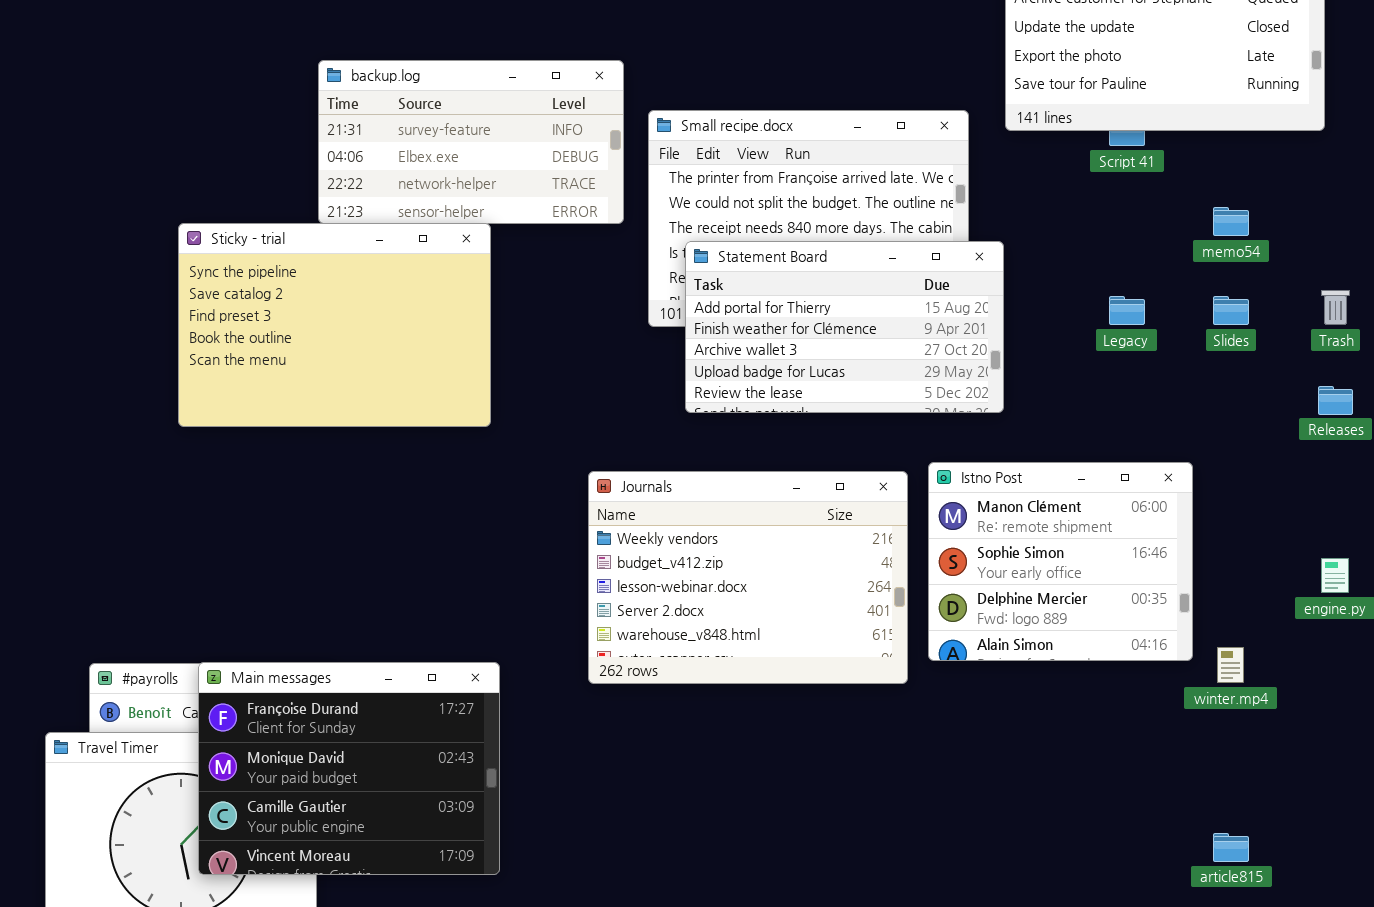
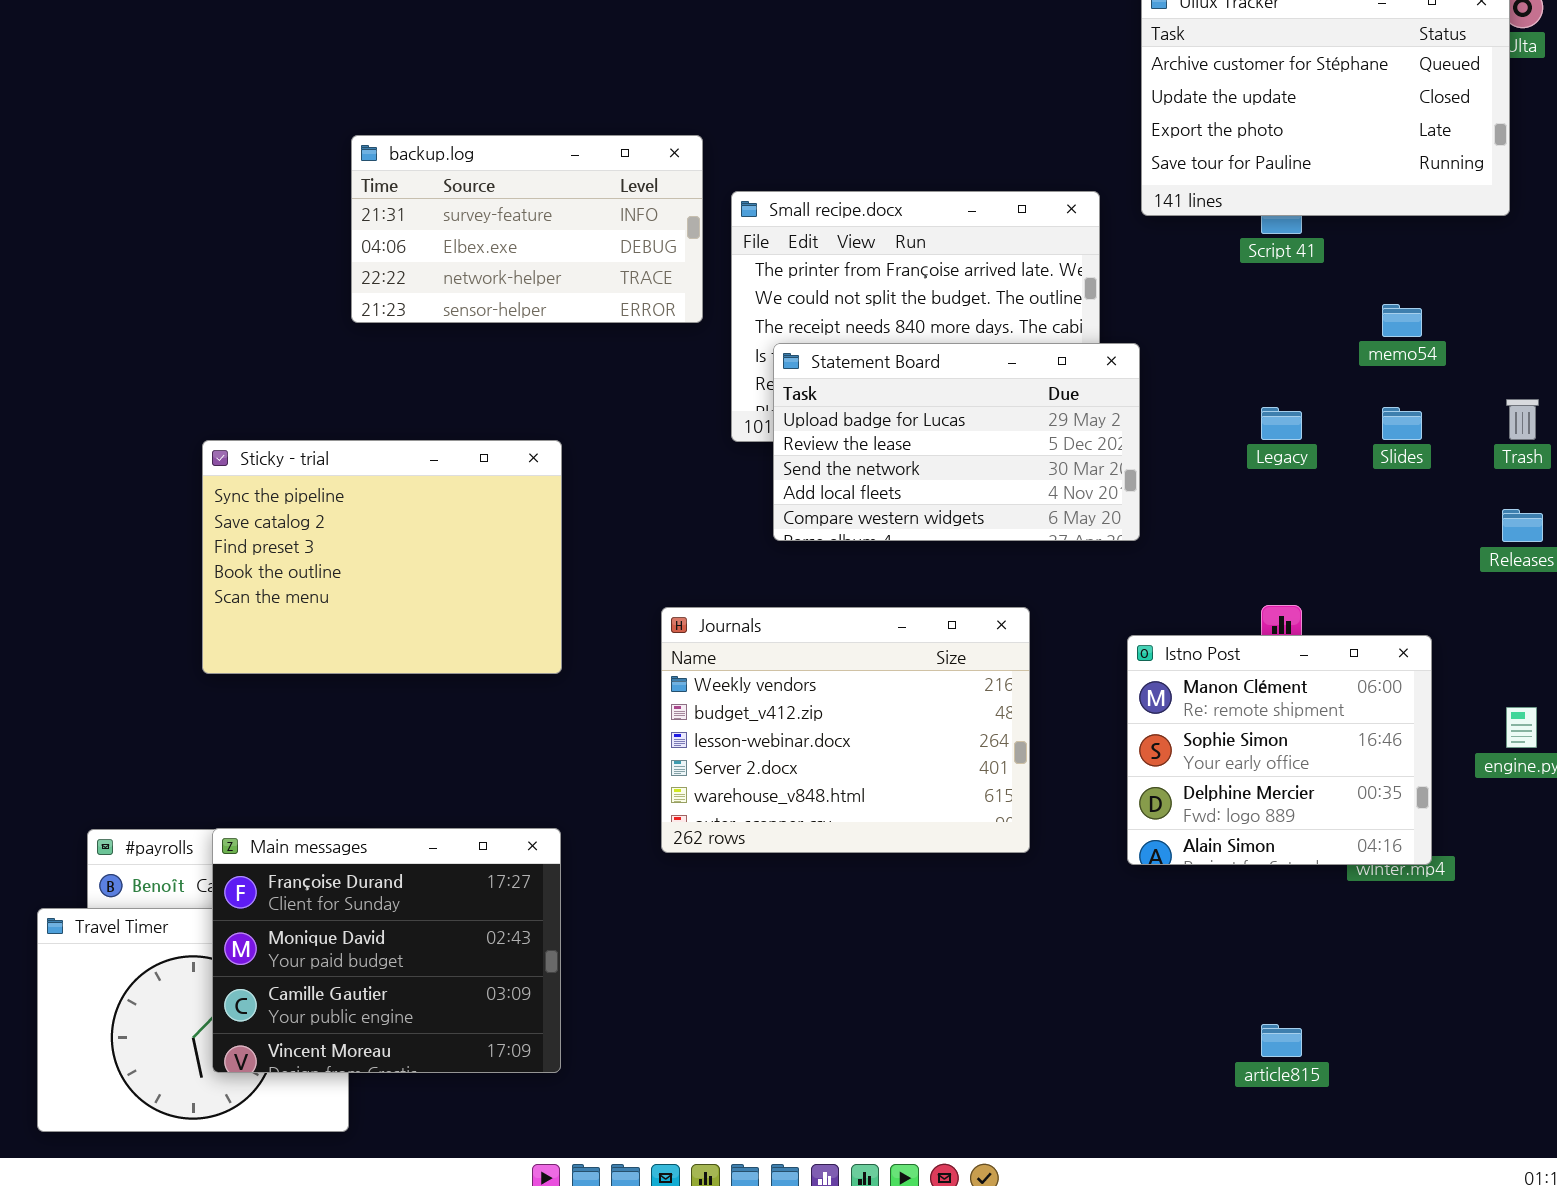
Sticky - trial: [178,223,491,427] -> [202,440,562,674], moved
Statement Board: [685,241,1004,413] -> [773,343,1140,541], scrolled down 3 rows
Istno Post: [928,462,1193,661] -> [1127,635,1432,865], moved
article815: [1213,833,1249,862] -> [1261,1024,1302,1057], moved

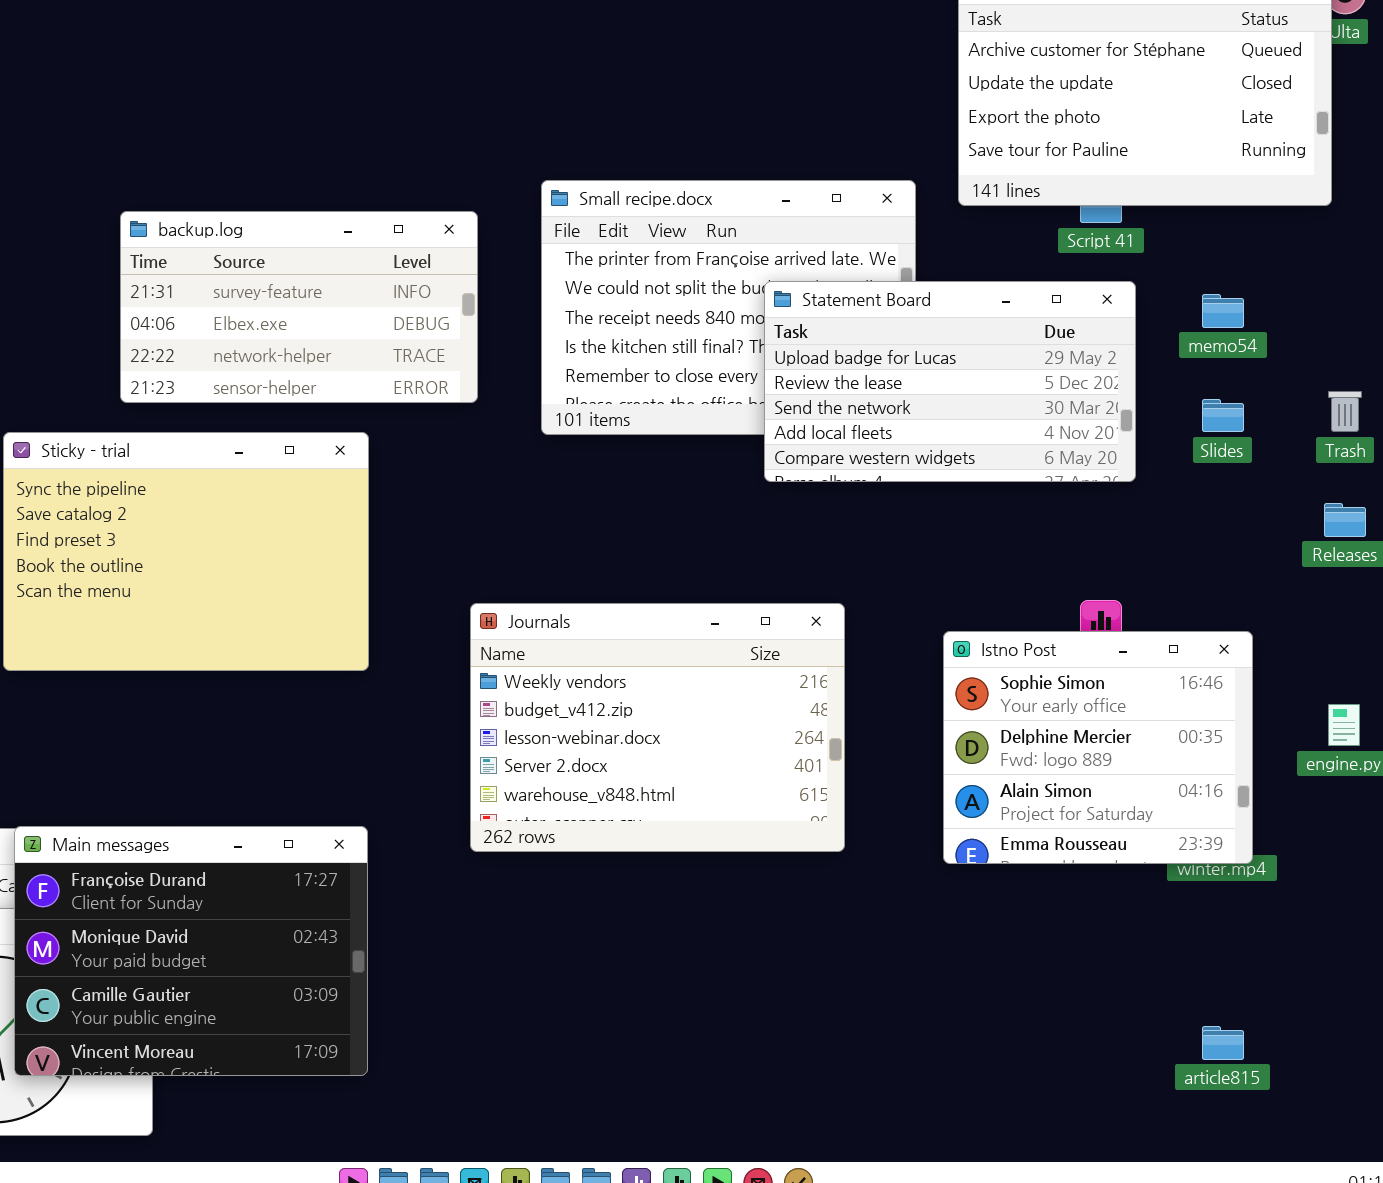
backup.log: [351,135,703,323] -> [120,211,478,403], moved
Statement Board: [773,343,1140,541] -> [764,281,1136,482], moved
Istno Post: [1127,635,1432,865] -> [943,631,1253,864], scrolled down 1 row
article815: [1261,1024,1302,1057] -> [1202,1026,1244,1060], moved

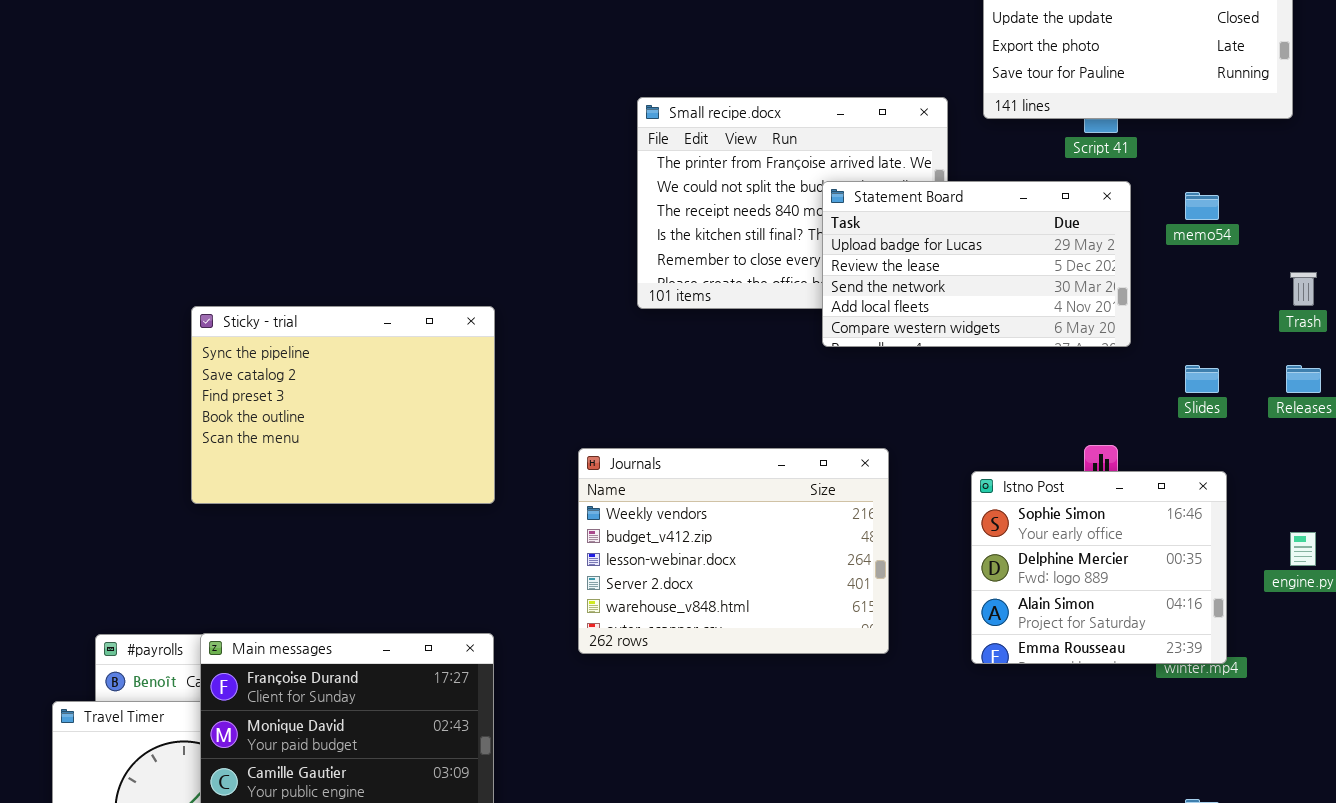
backup.log: [120,211,478,403] -> none, closed
Slides: [1202,399,1244,432] -> [1185,365,1219,393], moved

